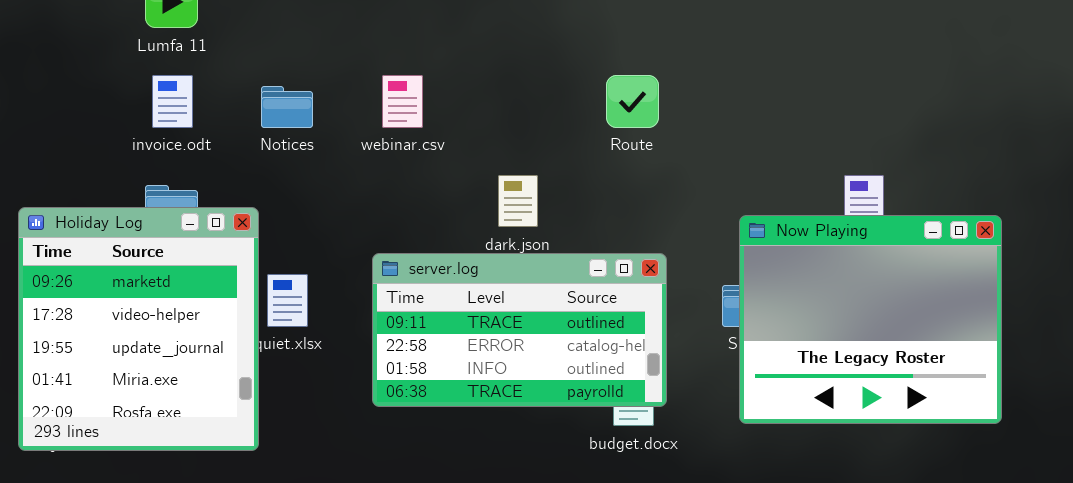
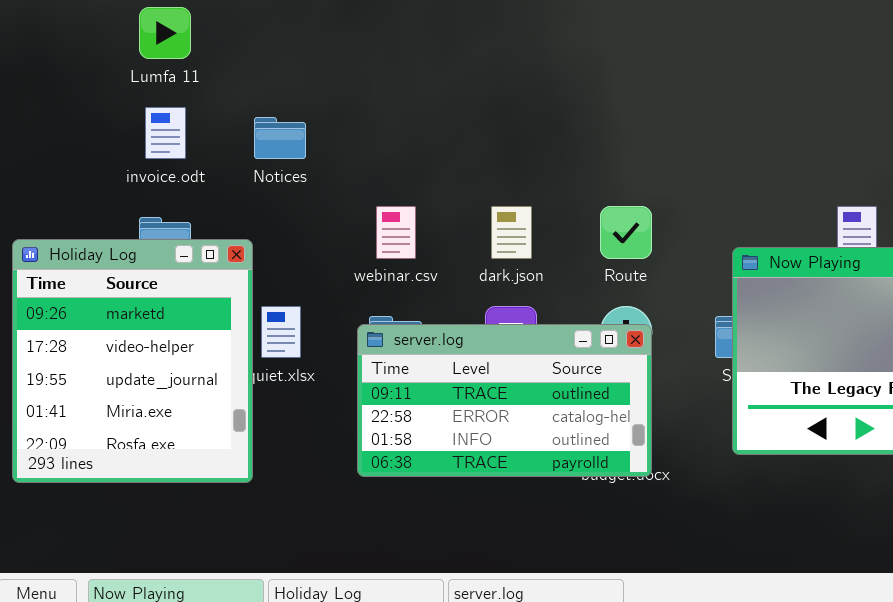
webinar.csv: [382,75,423,128] -> [376,206,416,259], moved
Route: [606,75,659,128] -> [600,206,652,259], moved
server.log: [372,253,667,407] -> [357,324,652,477], moved

